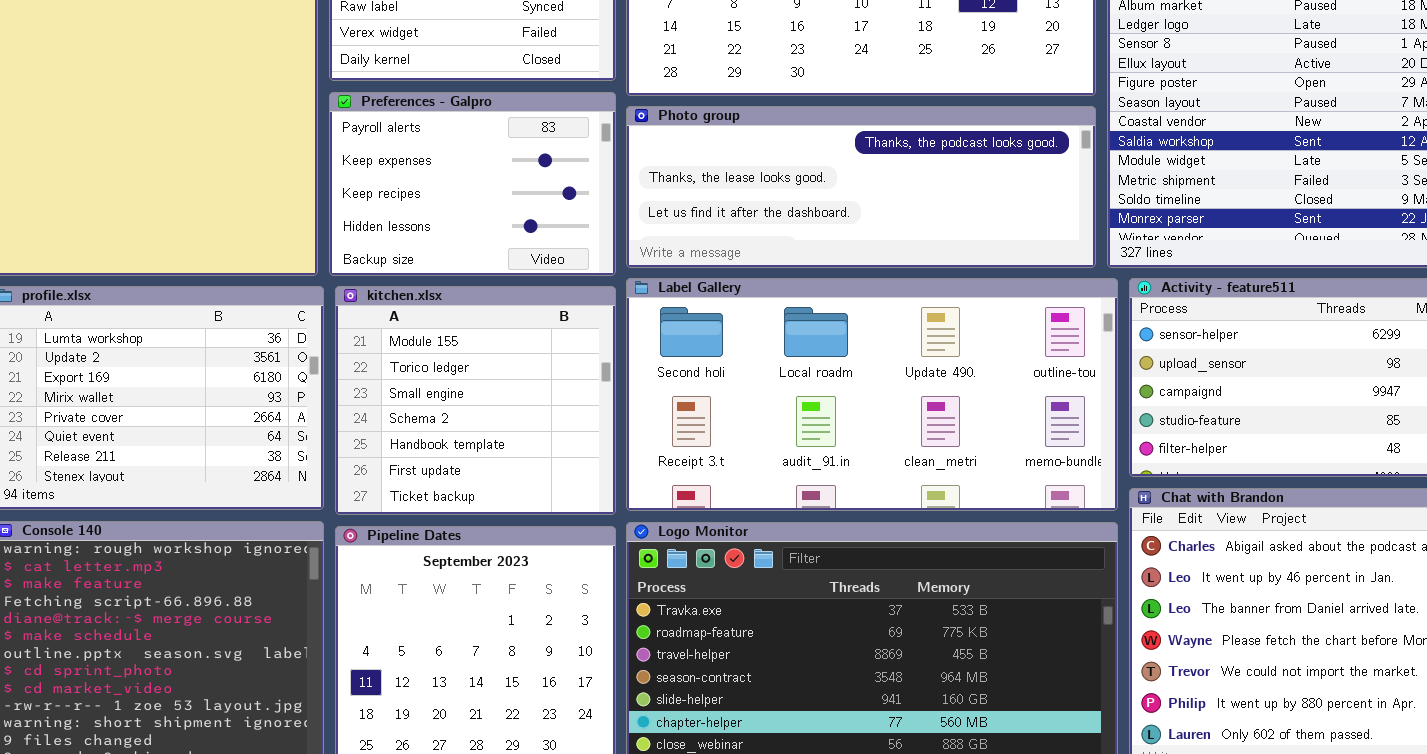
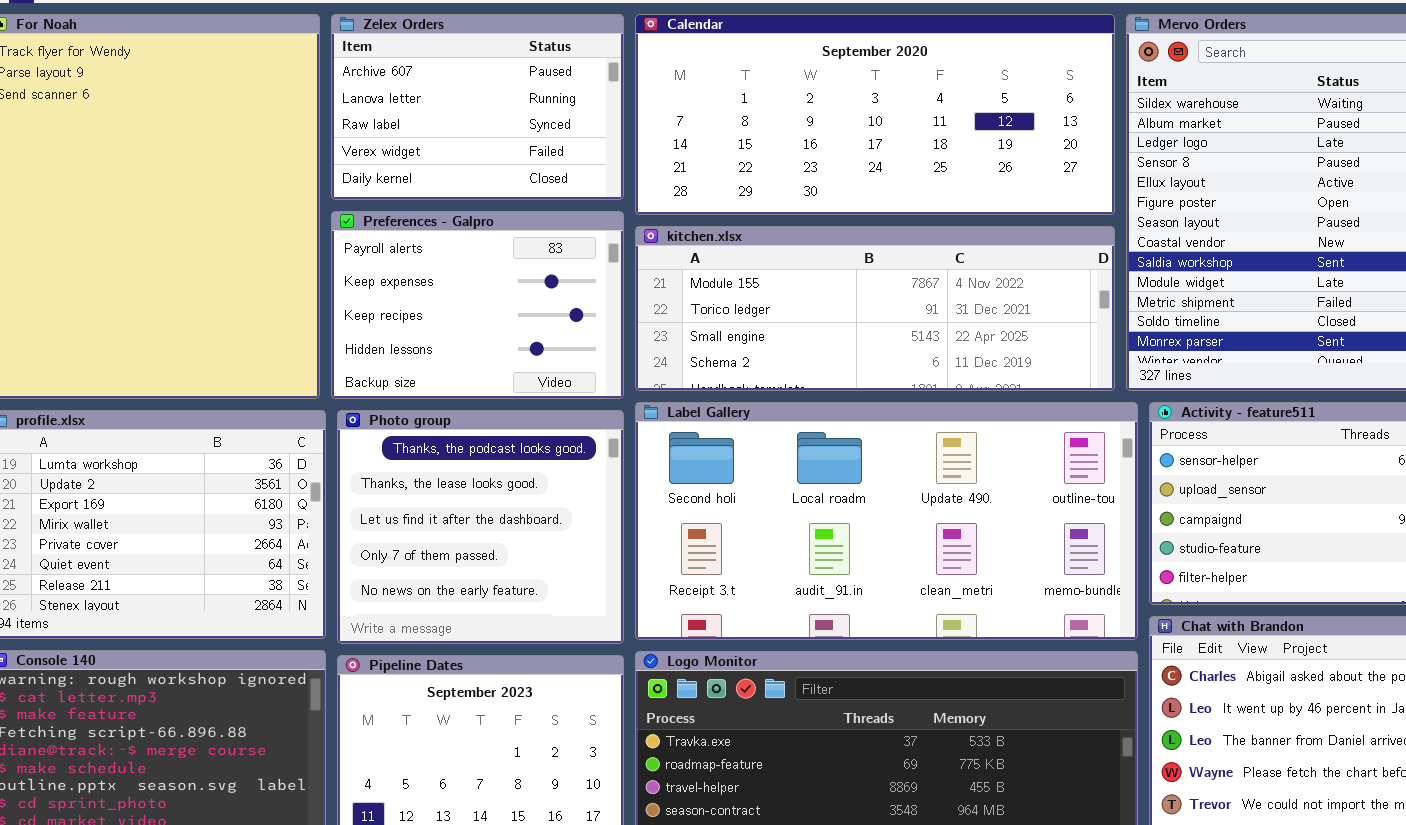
Photo group: [626,106,1096,268] -> [337,410,624,644], moved, resized
kitchen.xlsx: [335,286,616,515] -> [635,226,1115,391], moved, resized

